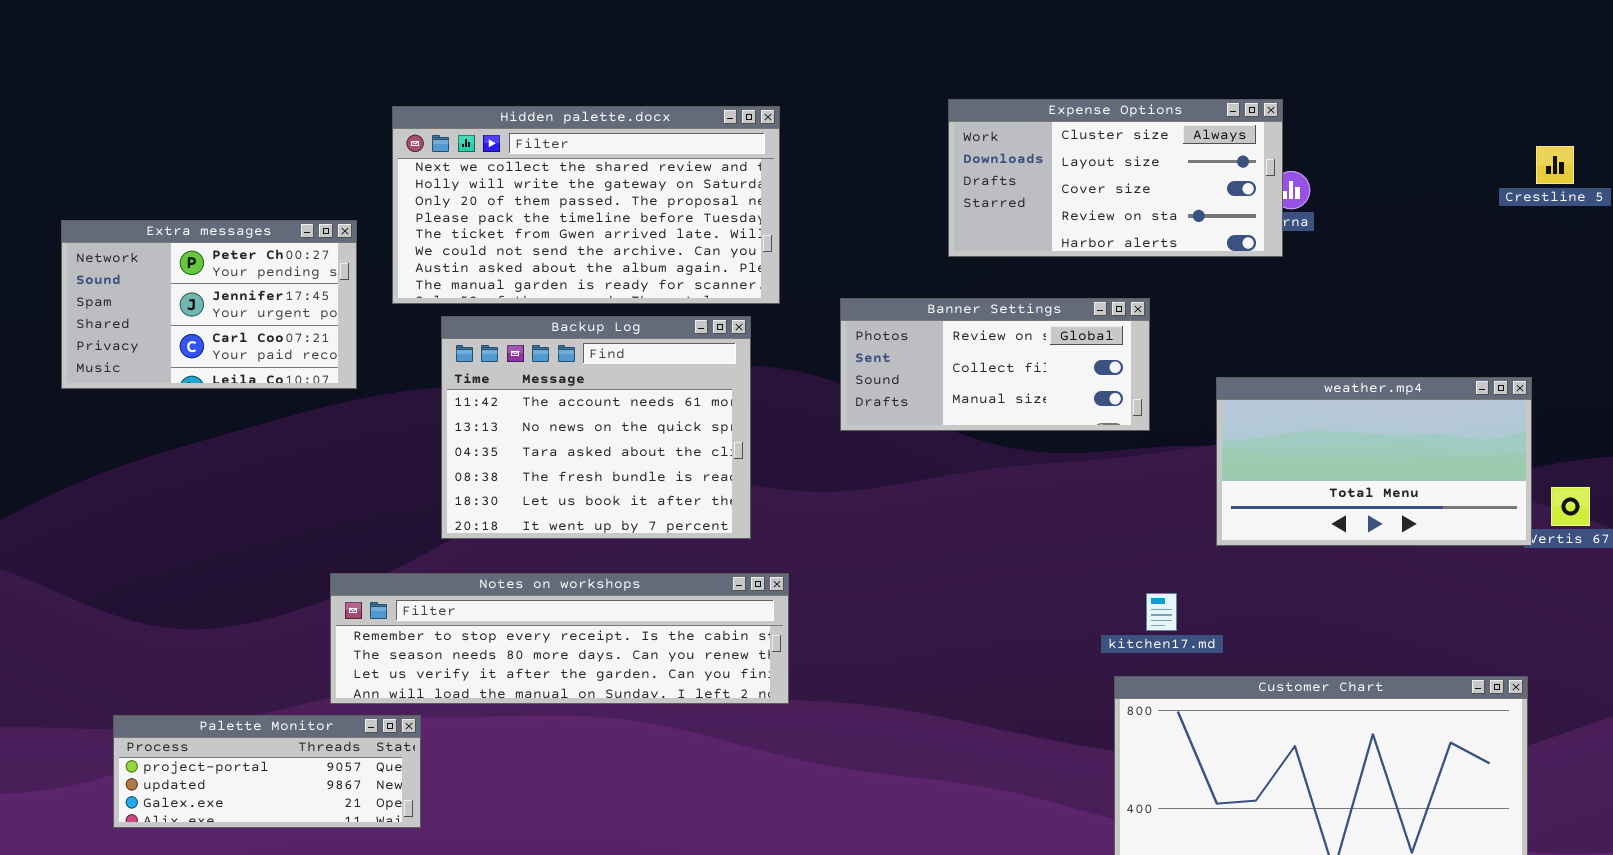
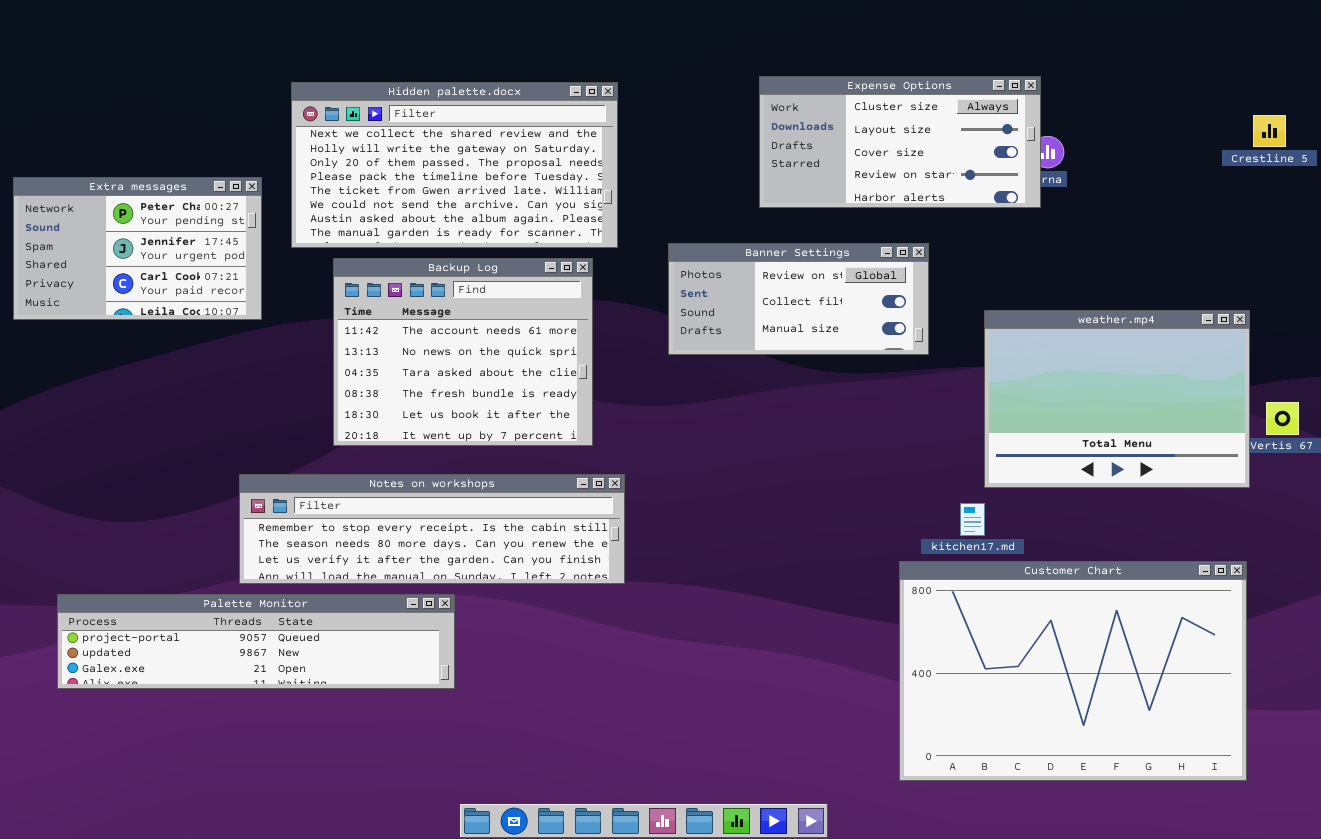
weather.mp4: [1216,377,1532,546] -> [984,310,1250,488], resized
kitchen17.md: [1146,593,1177,631] -> [960,503,985,536], moved
Palette Monitor: [113,715,421,828] -> [57,594,455,689], resized

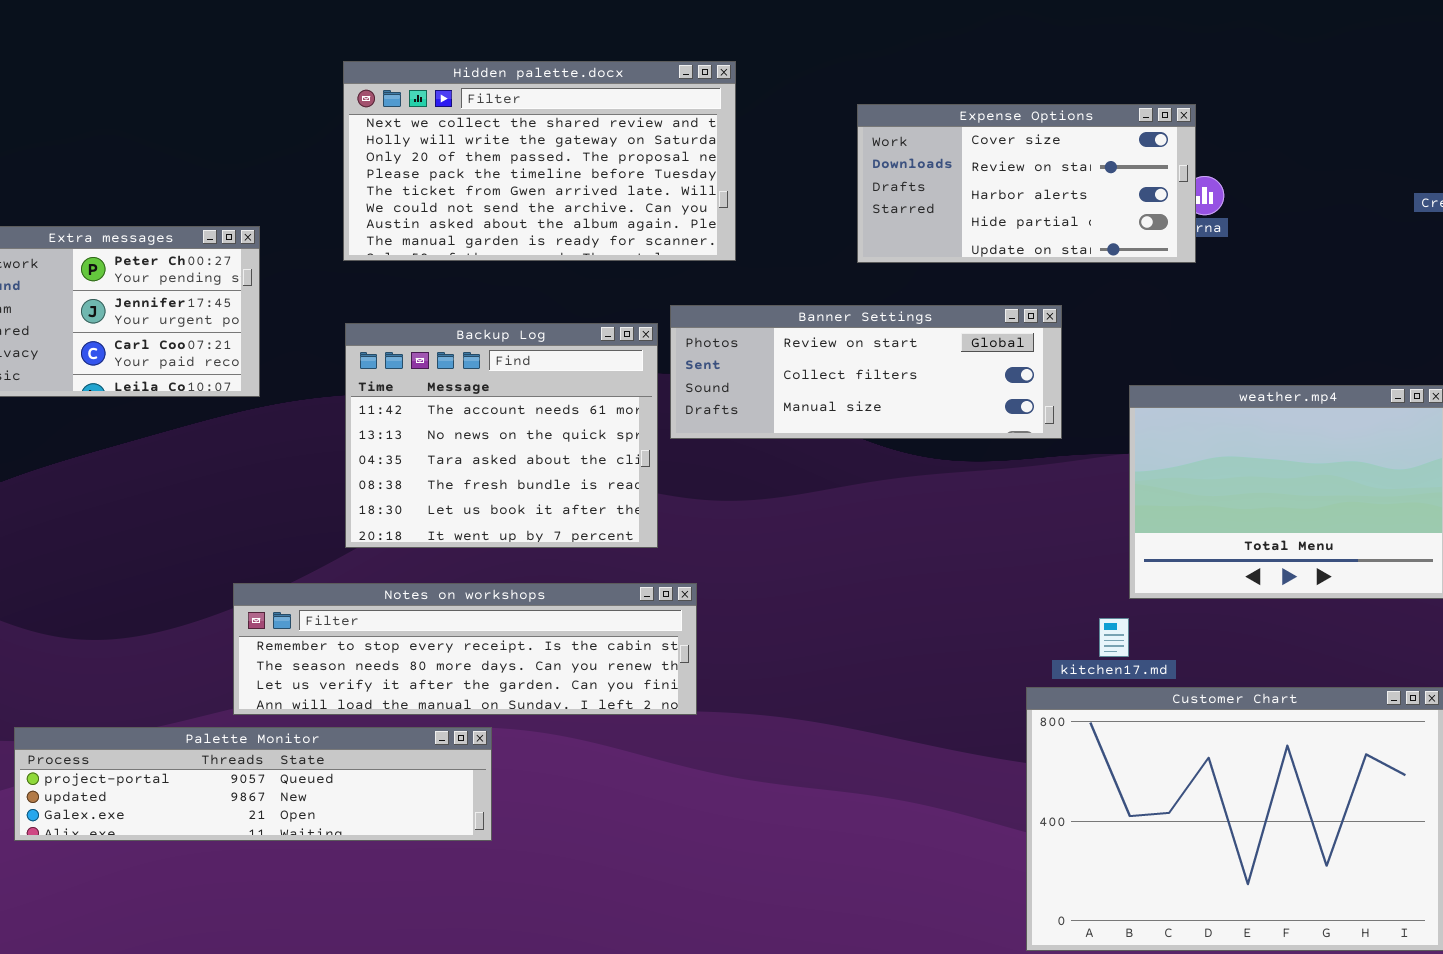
Expense Options: [759,76,1041,208] -> [857,104,1196,263], scrolled down 2 rows
Hidden palette.docx: [291,82,618,248] -> [343,61,736,261], moved
Banner Settings: [668,243,929,355] -> [670,305,1062,439], resized

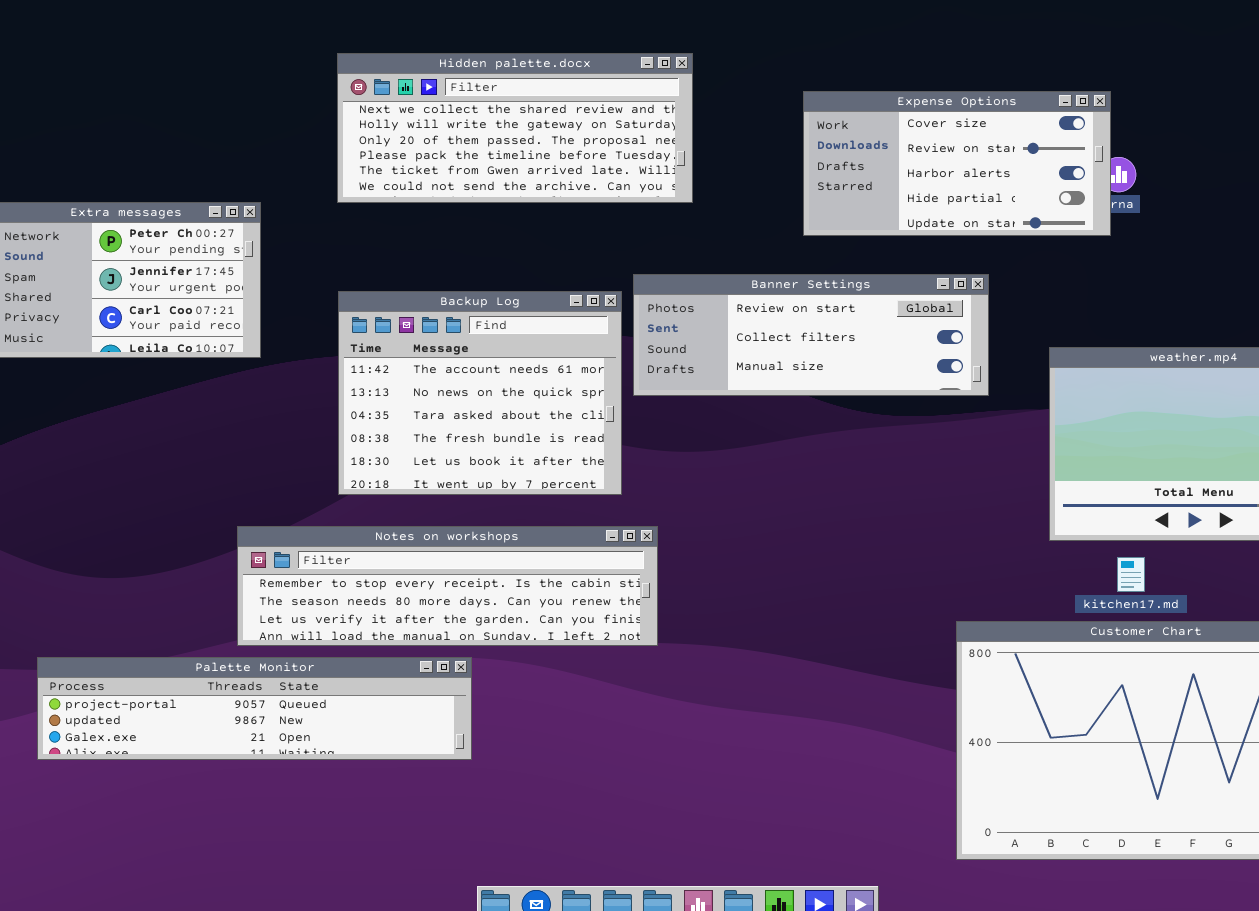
Hidden palette.docx: [343,61,736,261] -> [337,53,693,203], resized
kitchen17.md: [1099,618,1129,657] -> [1117,557,1145,592], moved

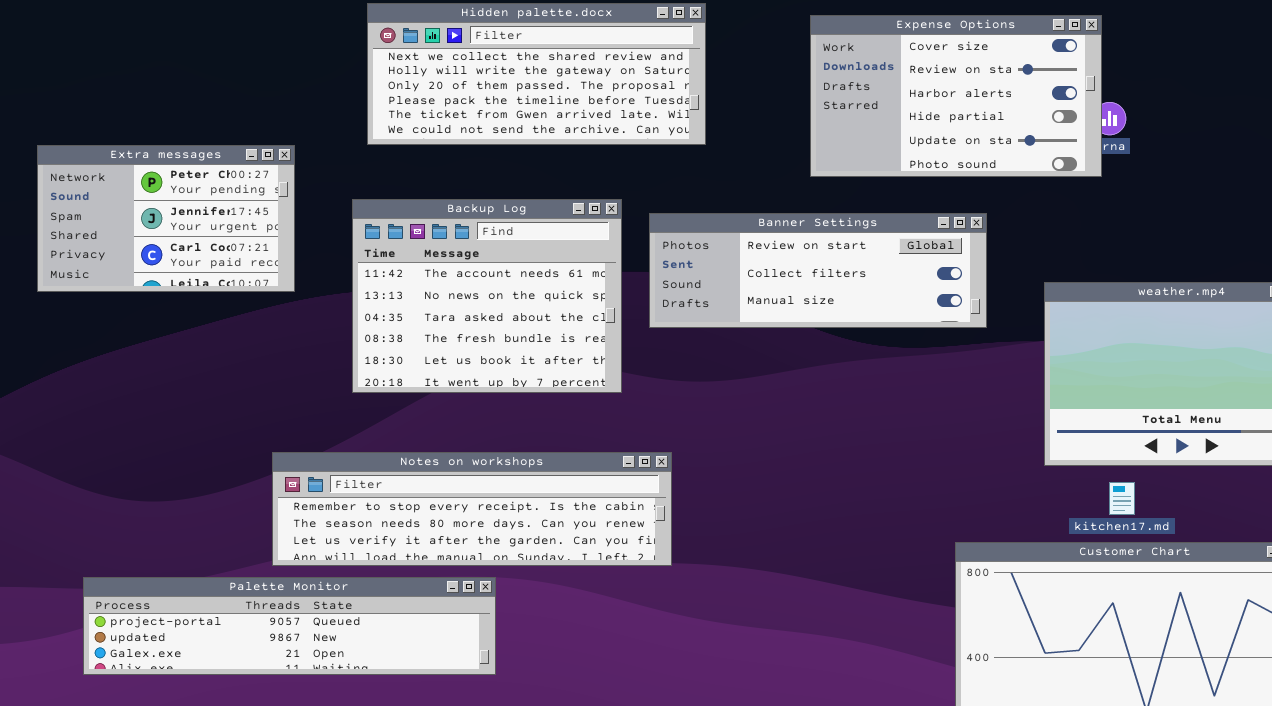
Expense Options: [803,91,1111,236] -> [810,15,1102,177], resized
Backup Log: [338,291,622,495] -> [352,199,622,393], moved

